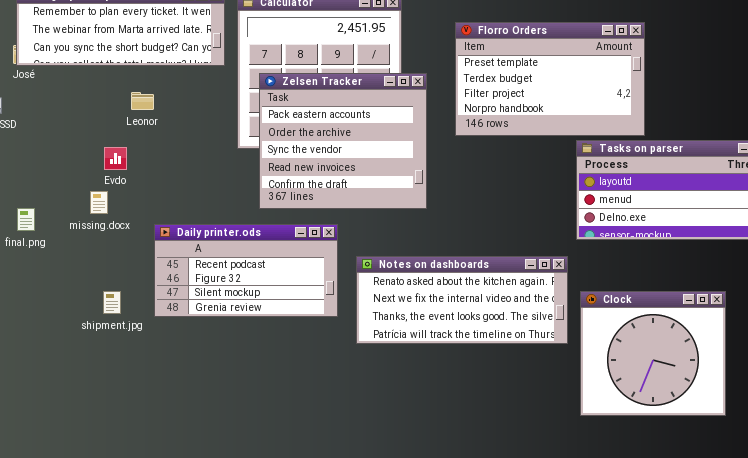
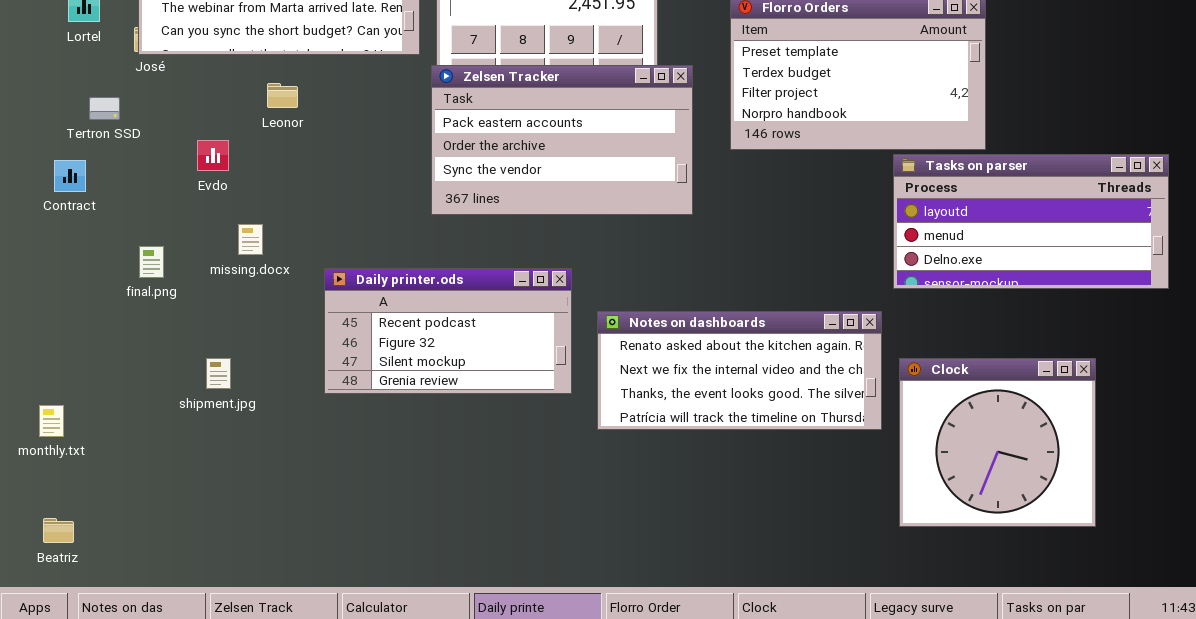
Zelsen Tracker: [259,73,427,209] -> [431,65,693,215], resized
Leonor: [131,92,154,110] -> [267,83,298,108], moved
Evdo: [104,147,127,170] -> [197,140,229,171], moved
shipment.jpg: [103,291,121,314] -> [206,358,231,389], moved

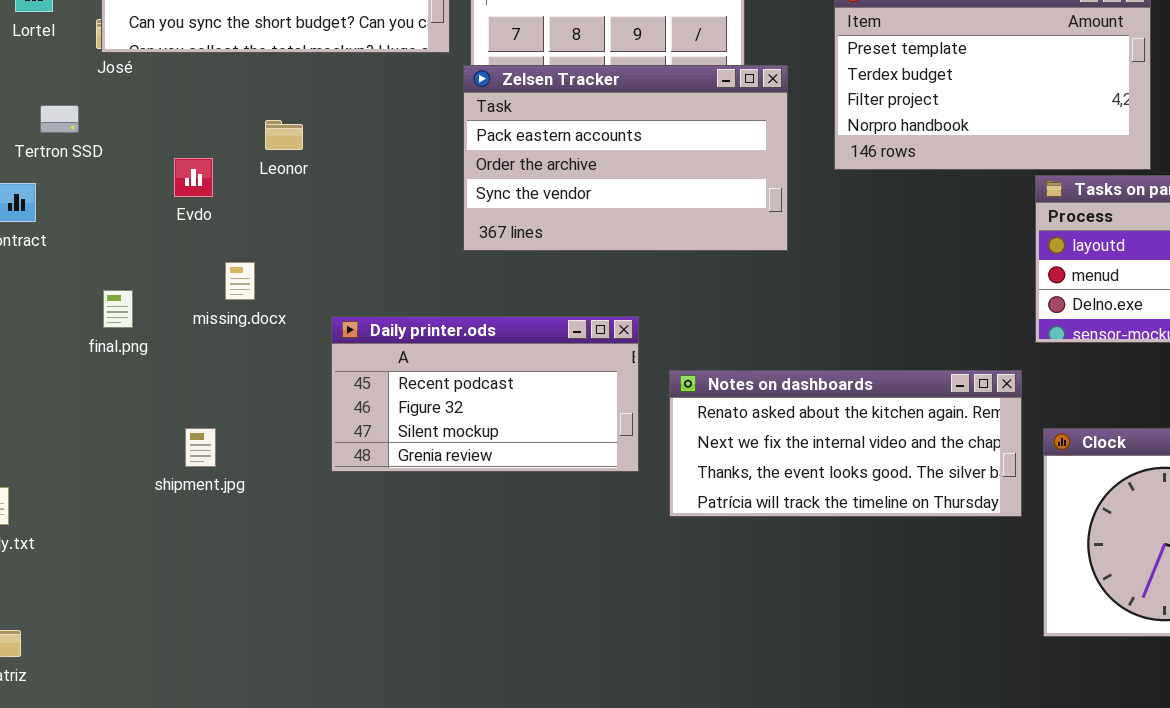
Leonor: [267,83,298,108] -> [265,120,303,150], moved

